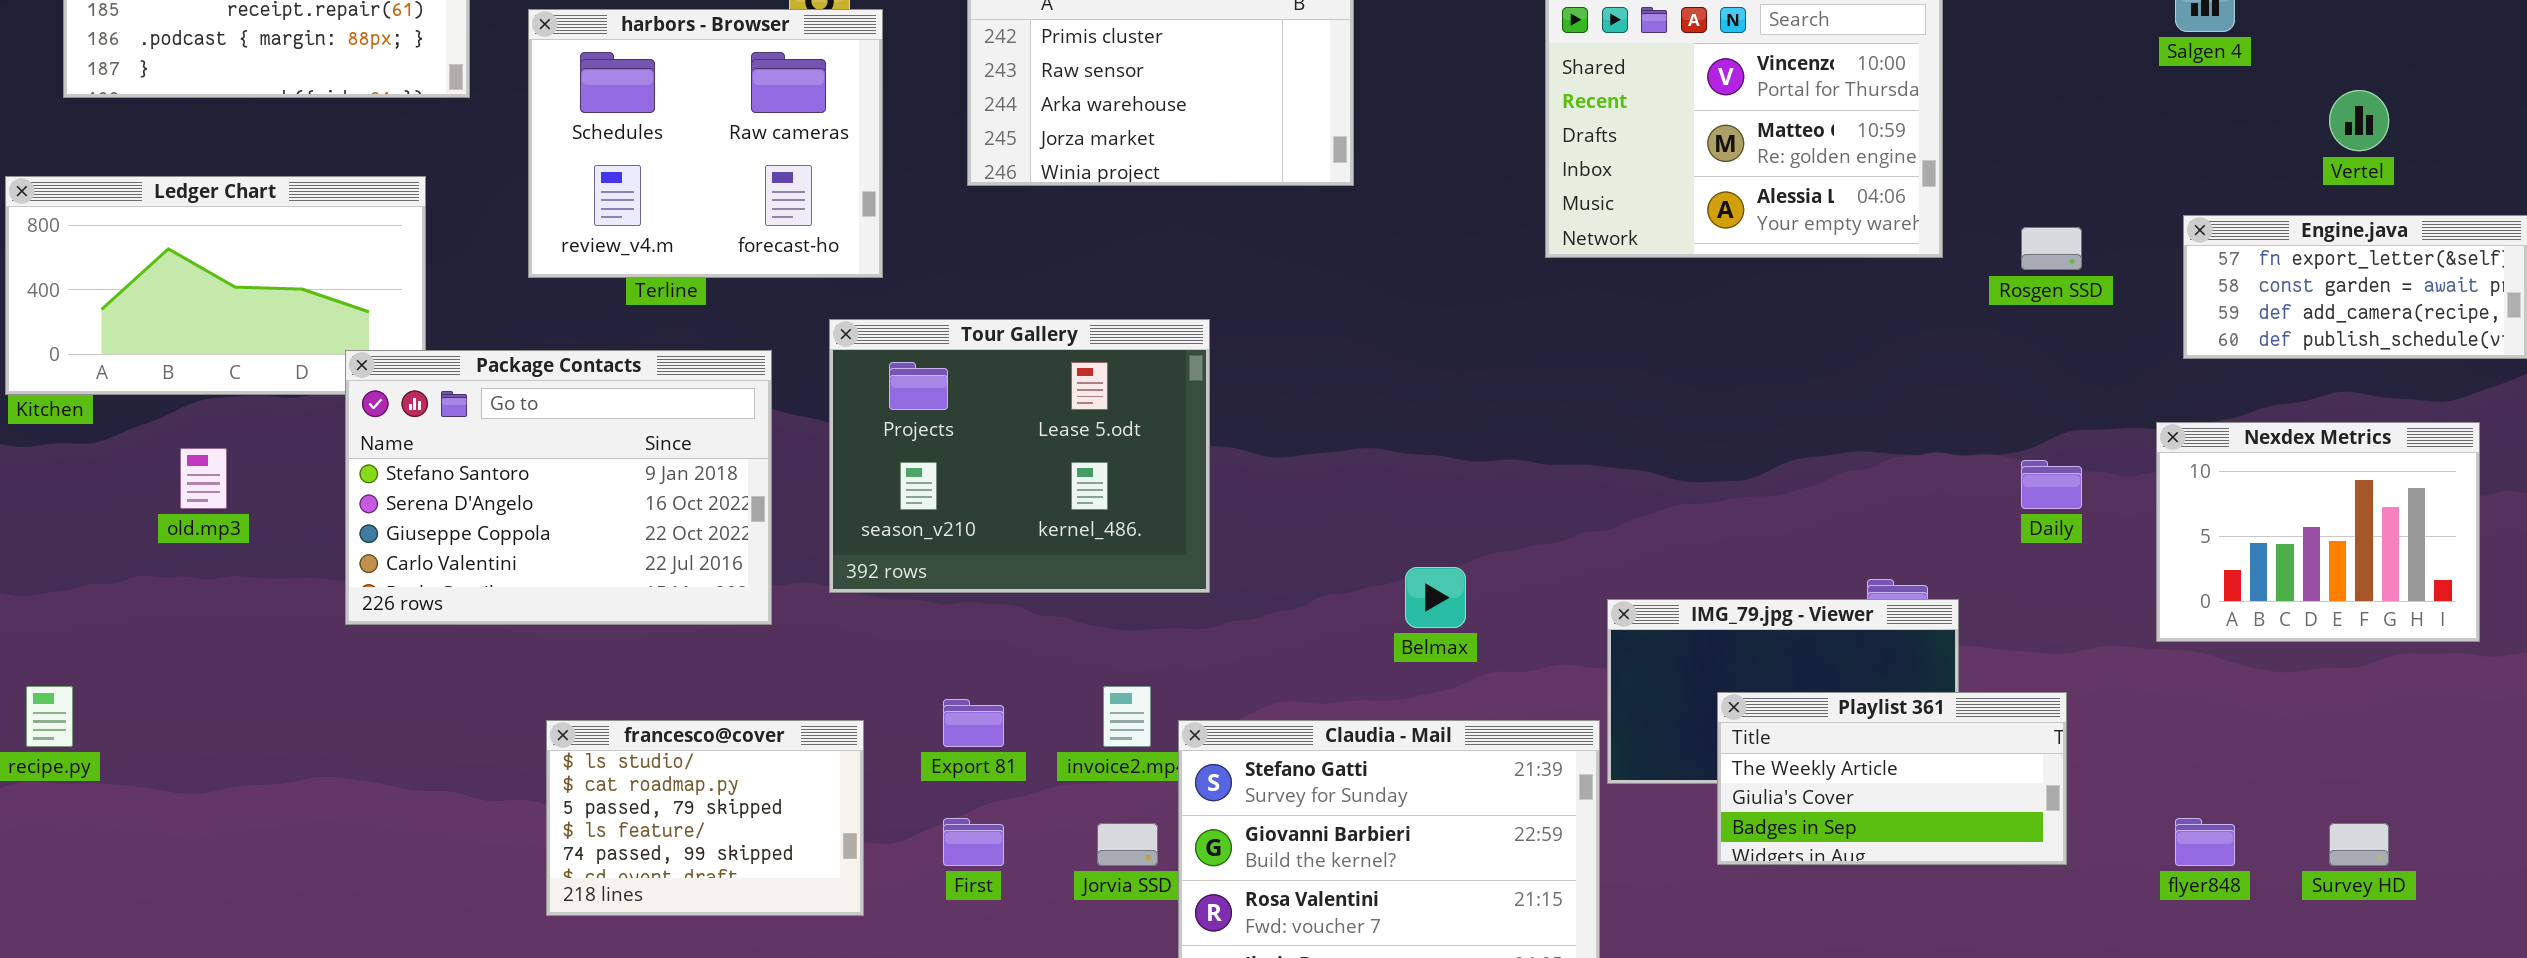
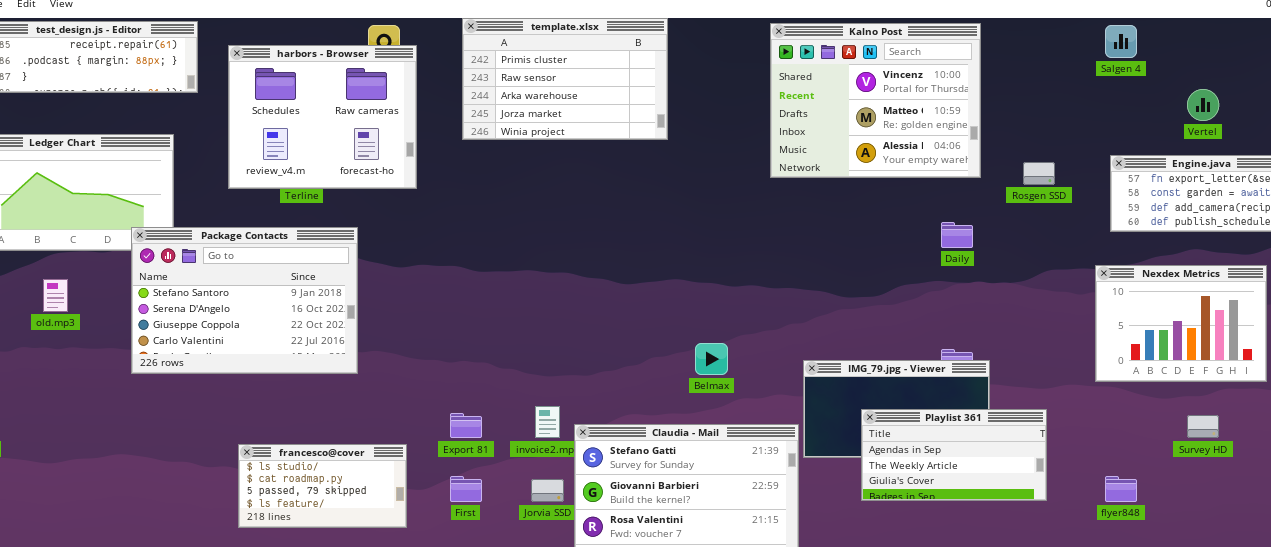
Tour Gallery: [829,319,1210,593] -> none, closed
Daily: [2021,460,2082,509] -> [941,222,973,248], moved
Playlist 361: [1717,692,2067,865] -> [861,409,1047,501], scrolled up 1 row
francesco@cover: [546,720,864,916] -> [238,444,407,528], resized
Survey HD: [2329,823,2389,866] -> [1187,415,1219,438], moved

